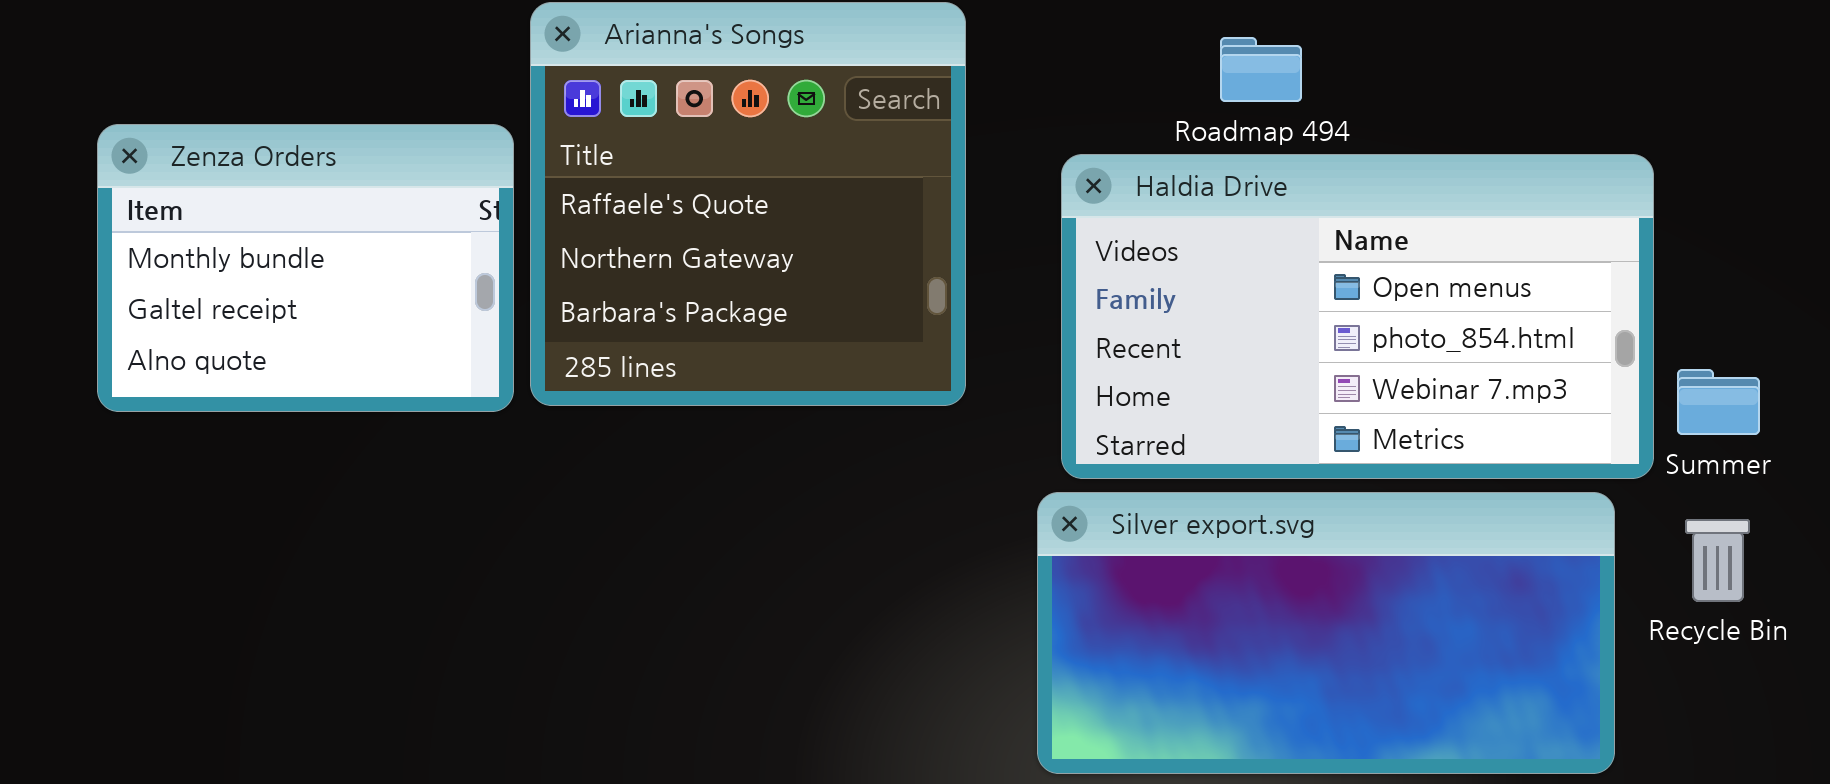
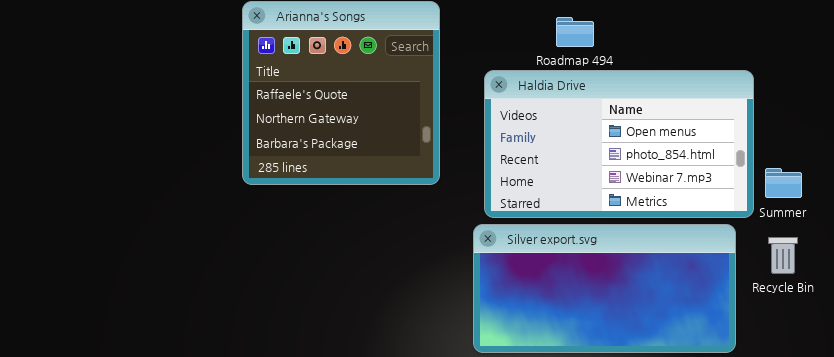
Zenza Orders: [97,124,514,412] -> none, closed

